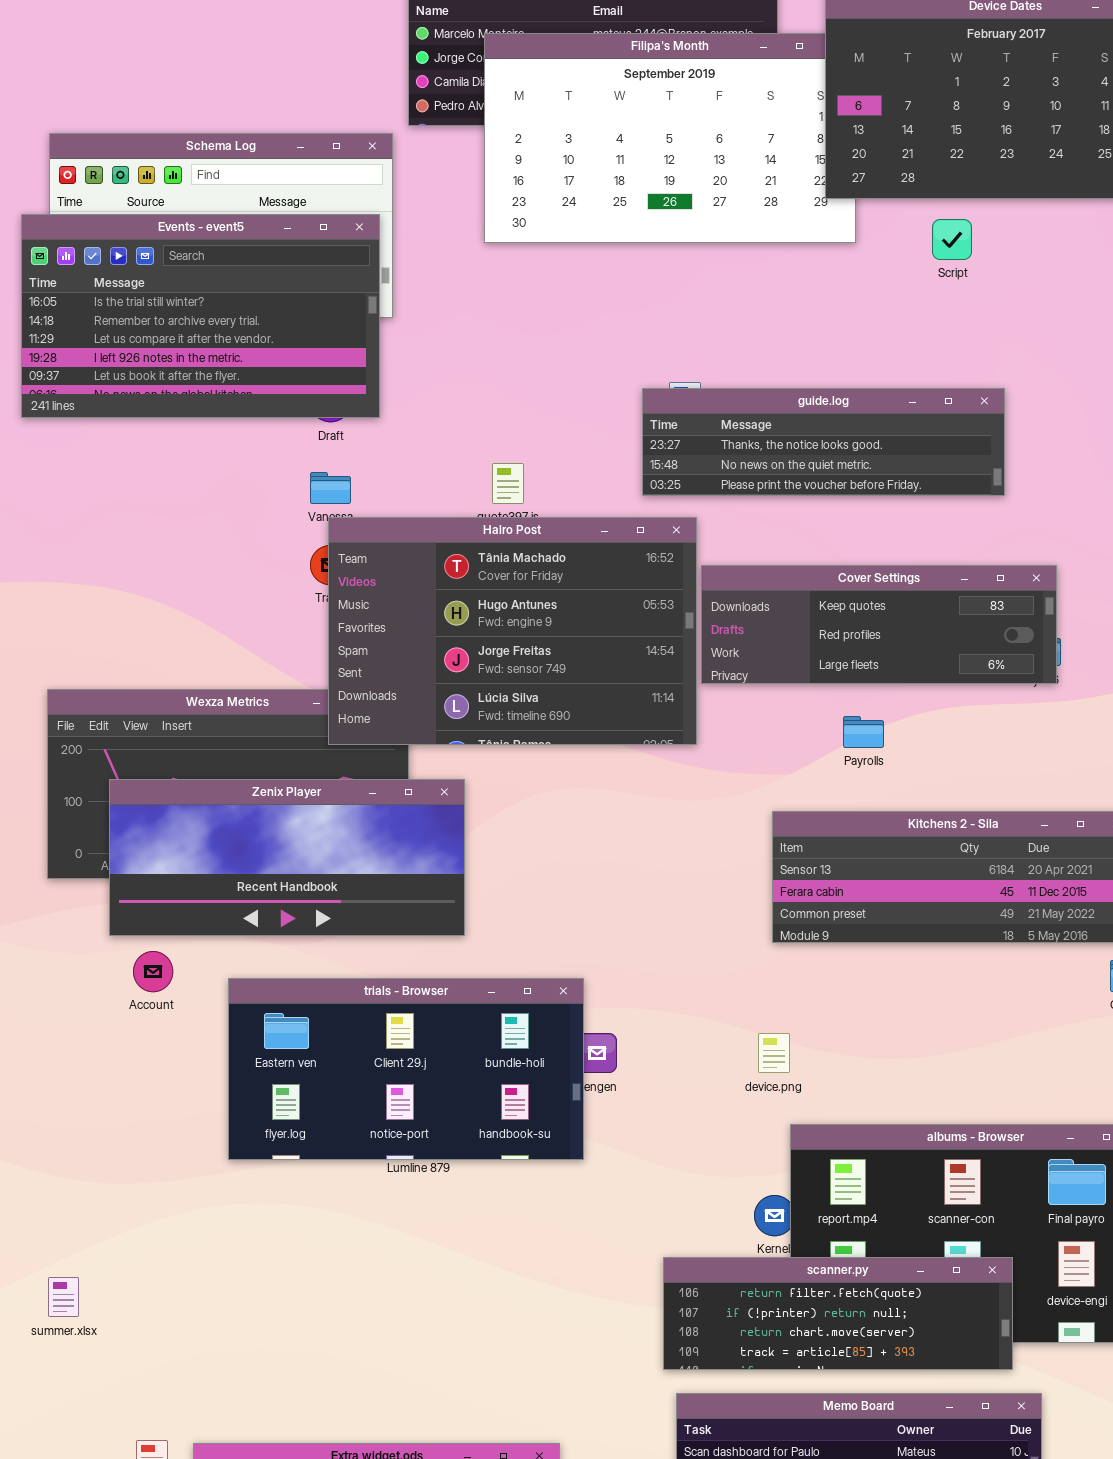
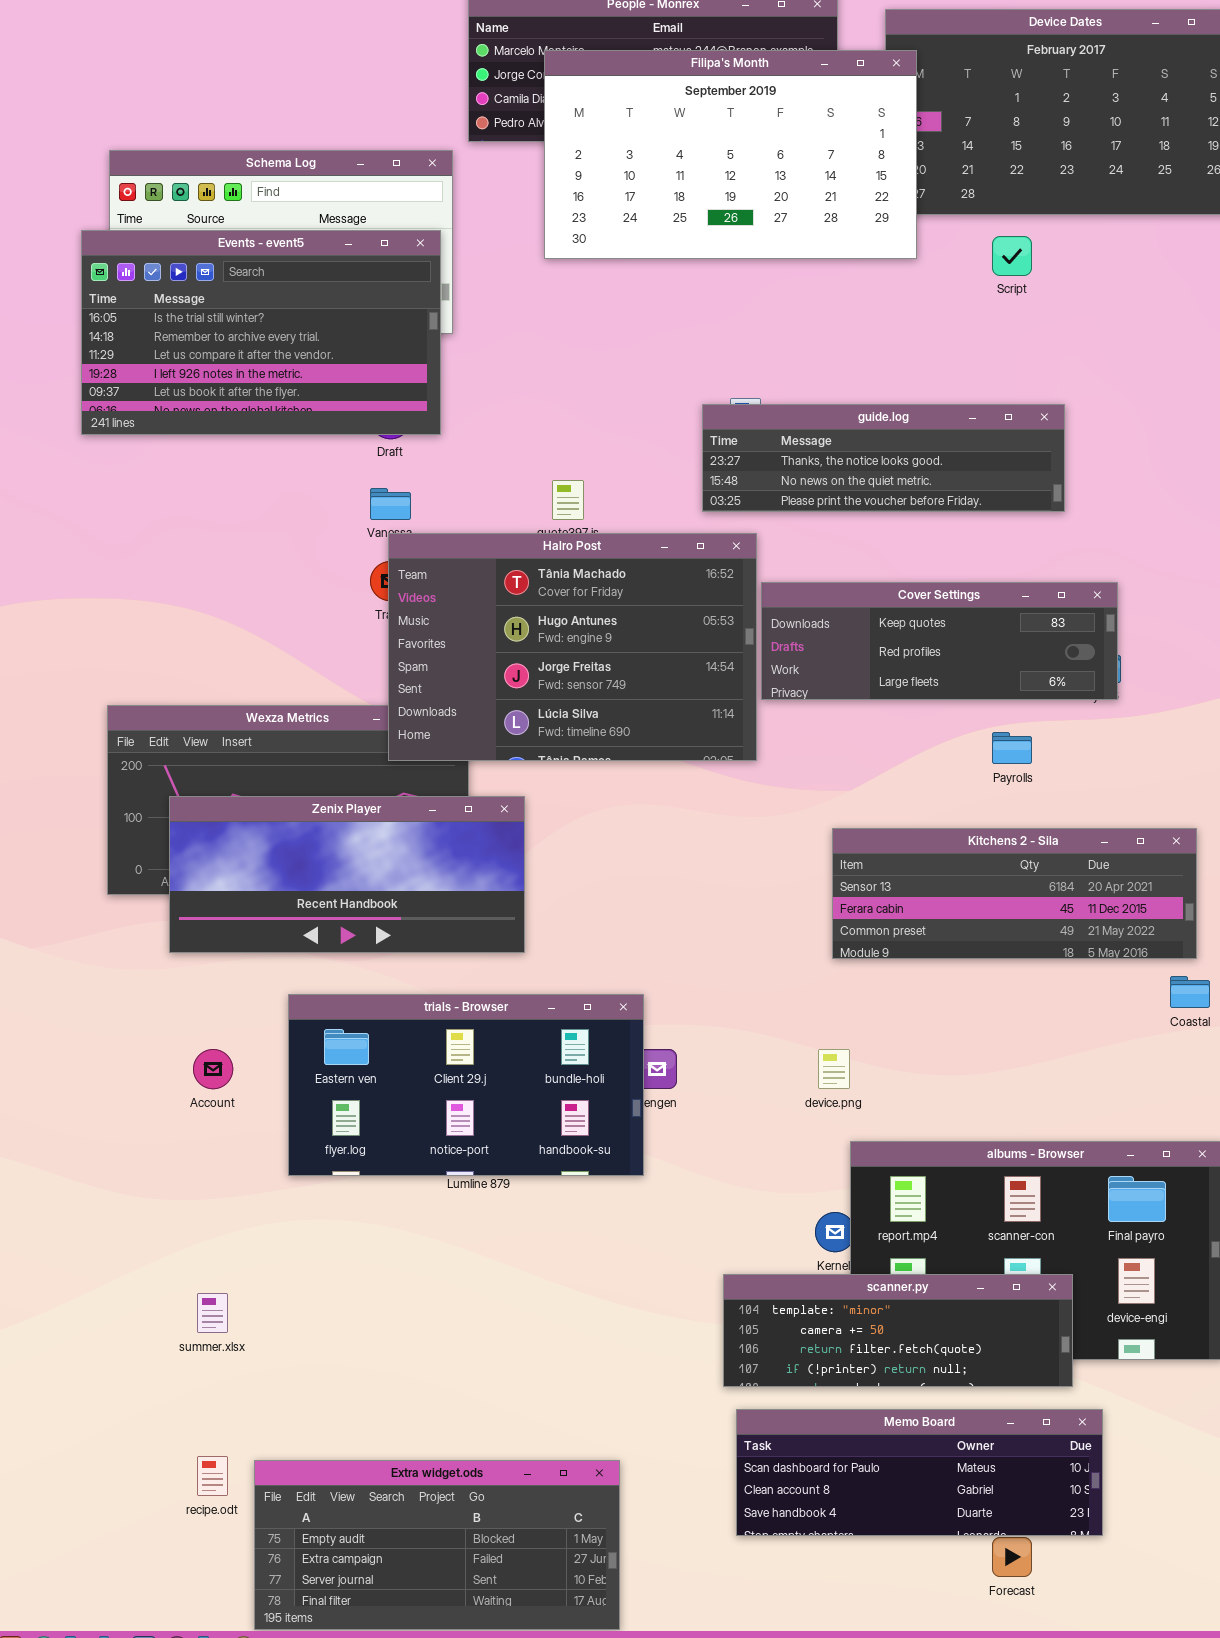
Filipa's Month: [484,33,856,243] -> [544,50,917,259], raised
Payrolls: [843,716,884,748] -> [992,732,1032,764], moved
Account: [133,951,173,992] -> [193,1049,233,1089], moved
scanner.py: [663,1257,1013,1370] -> [723,1274,1073,1387], scrolled up 2 rows
summer.xlsx: [48,1277,79,1317] -> [197,1293,228,1333], moved

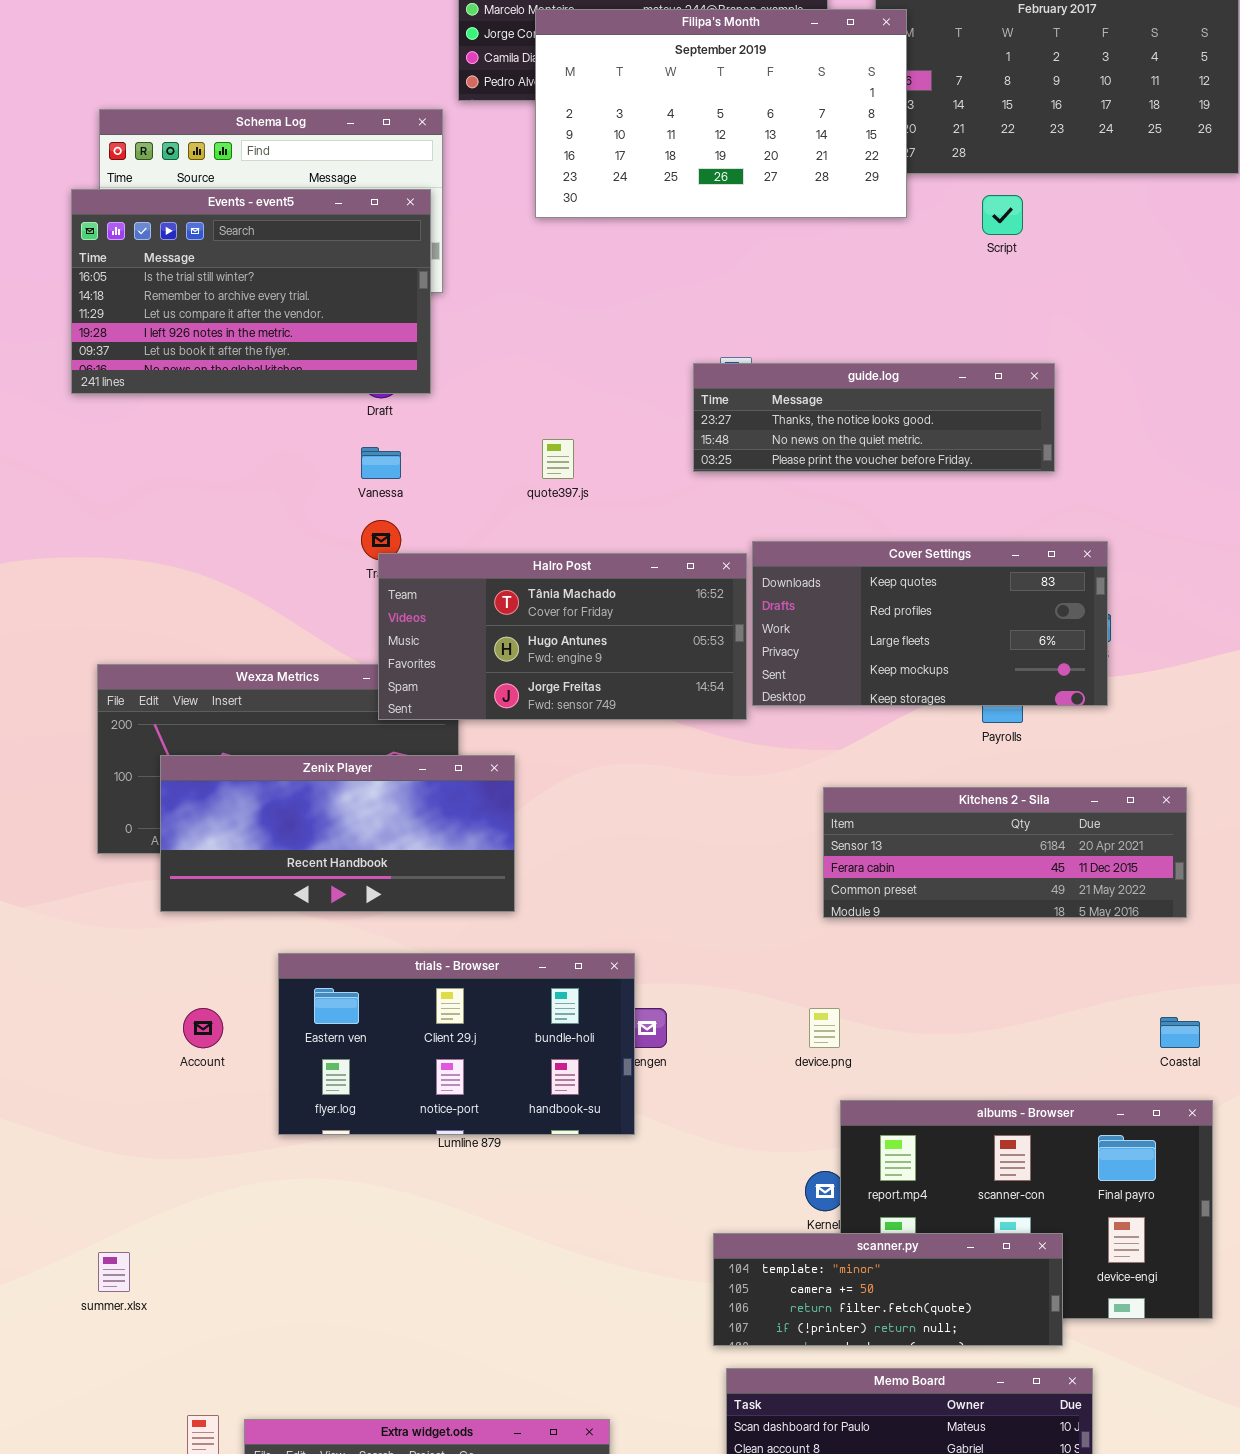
Halro Post: [388,533,757,761] -> [378,553,747,720], resized
Cover Settings: [761,582,1118,700] -> [752,541,1108,706], resized
Coastal: [1170,976,1210,1008] -> [1160,1017,1200,1048], moved
summer.xlsx: [197,1293,228,1333] -> [98,1252,130,1292], moved

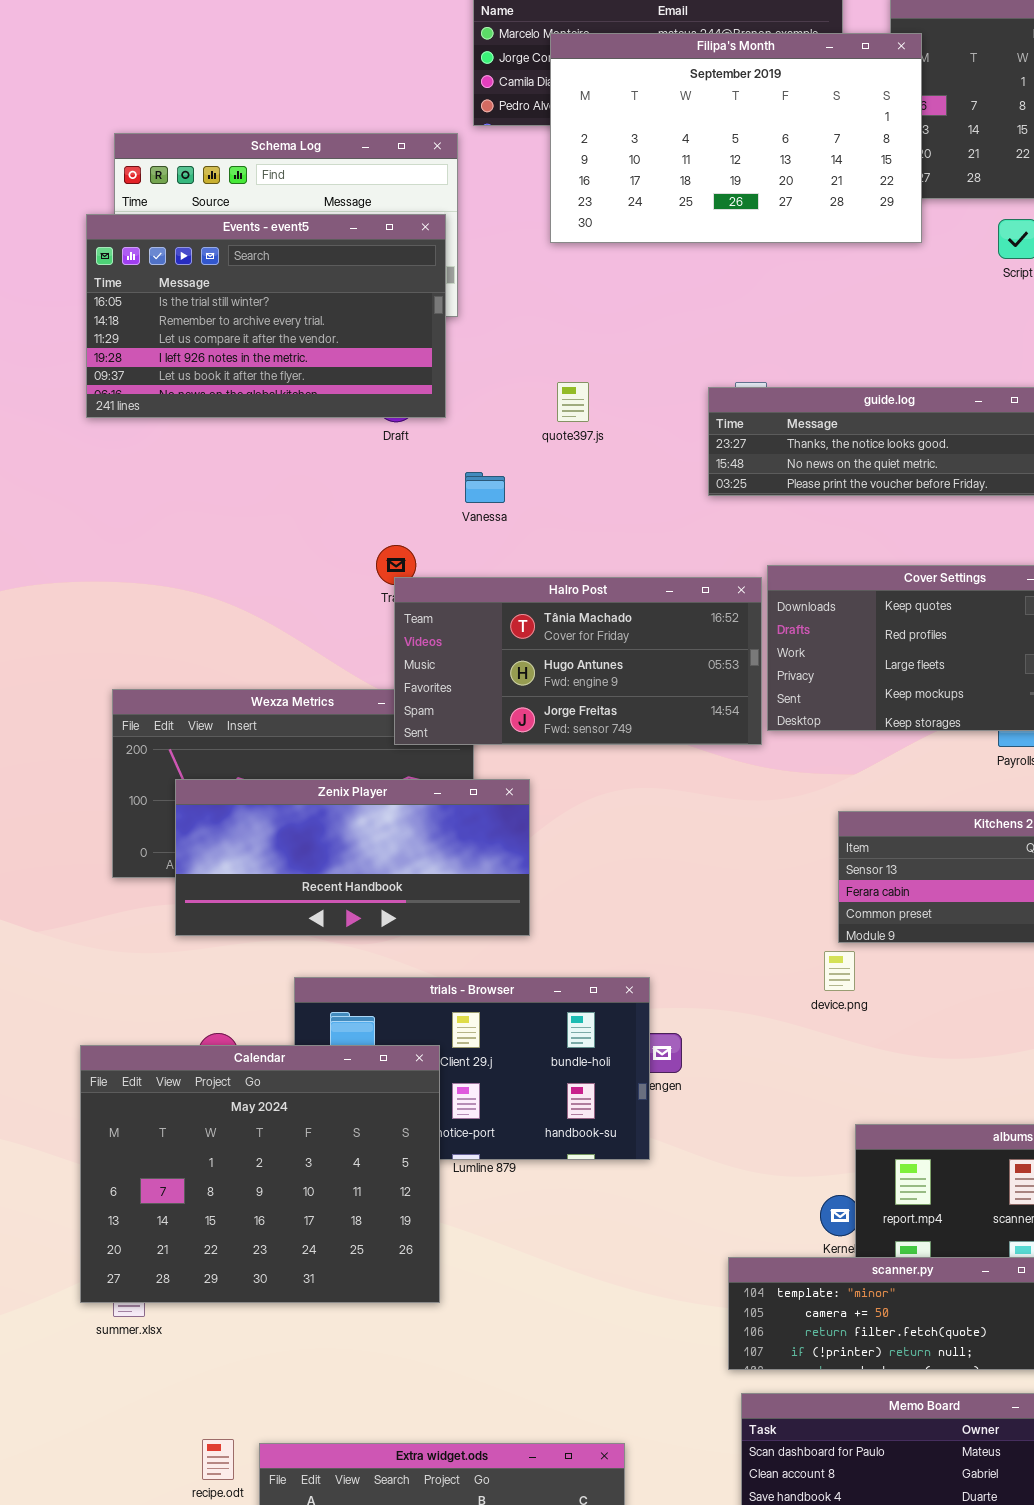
quote397.js: [542,439,574,479] -> [557,382,589,422], moved
Vanessa: [361,447,401,479] -> [465,472,505,503], moved
device.png: [809,1008,840,1048] -> [824,951,855,991], moved
Calendar: none -> [80,1045,440,1303], opened

